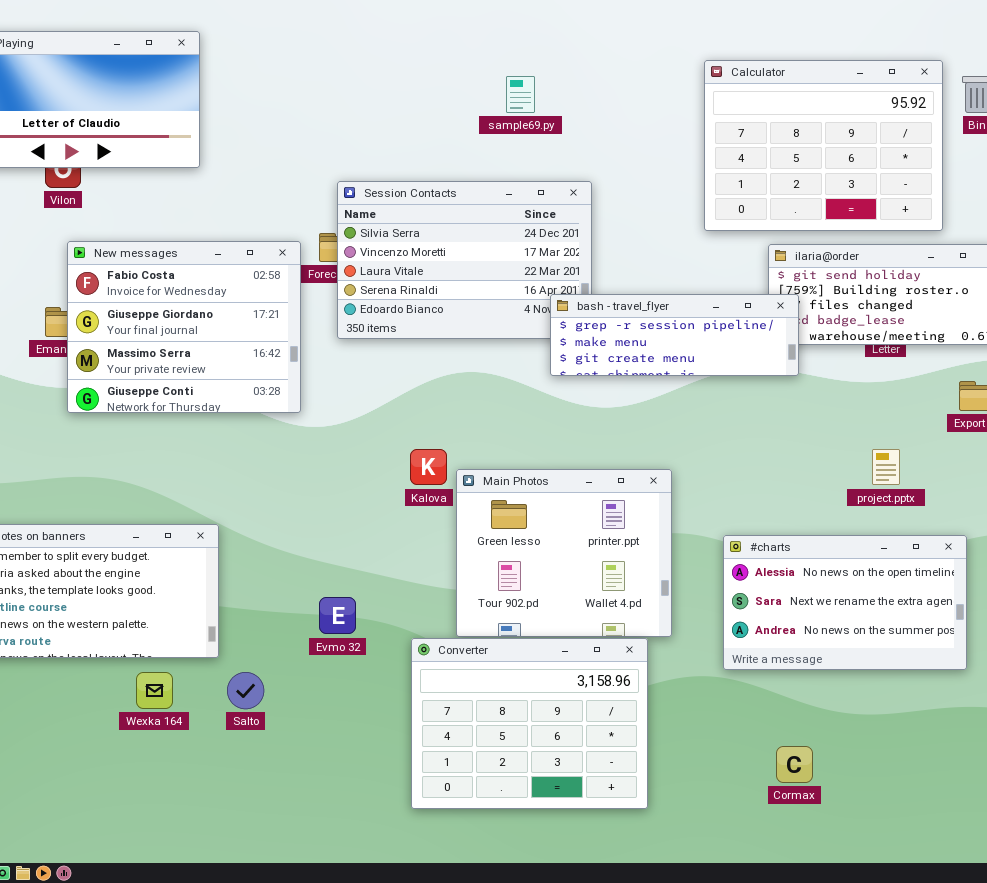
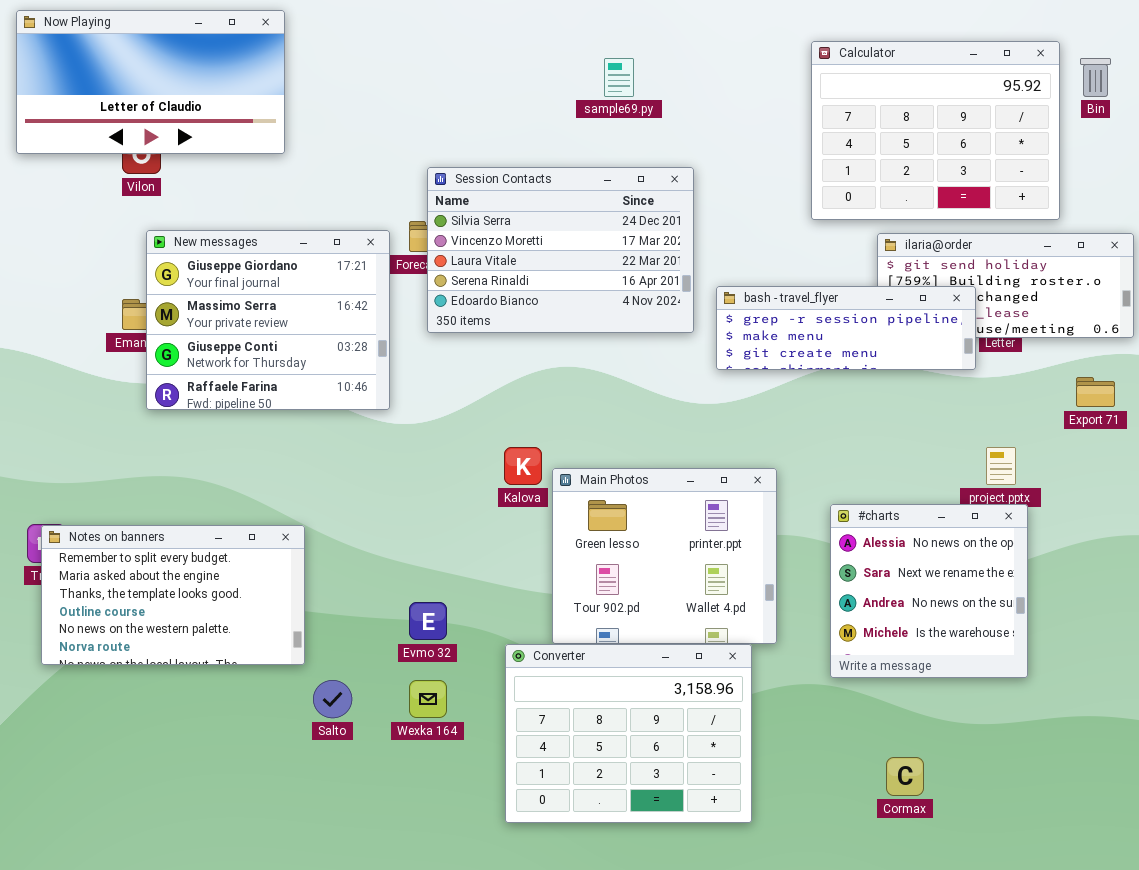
New messages: [67,241,301,413] -> [146,230,390,410], scrolled down 1 row
bash - travel_flyer: [550,294,799,376] -> [716,286,976,370], moved
#charts: [723,535,967,670] -> [830,504,1028,678], resized
Wexka 164: [136,672,173,709] -> [409,680,447,718], moved

